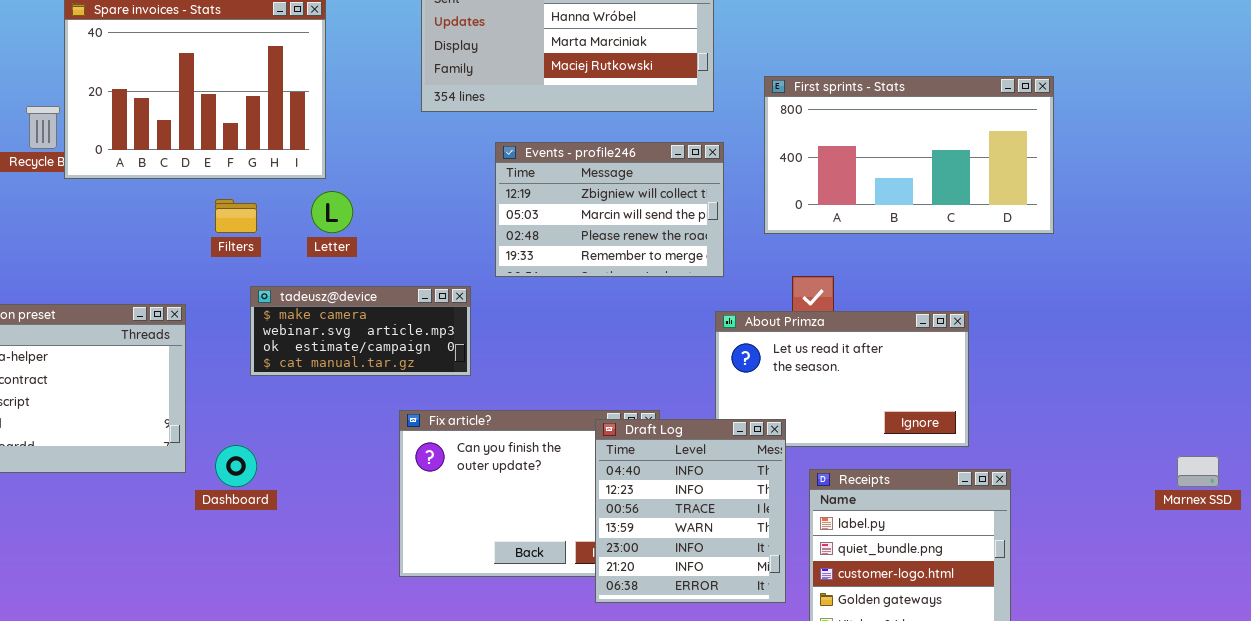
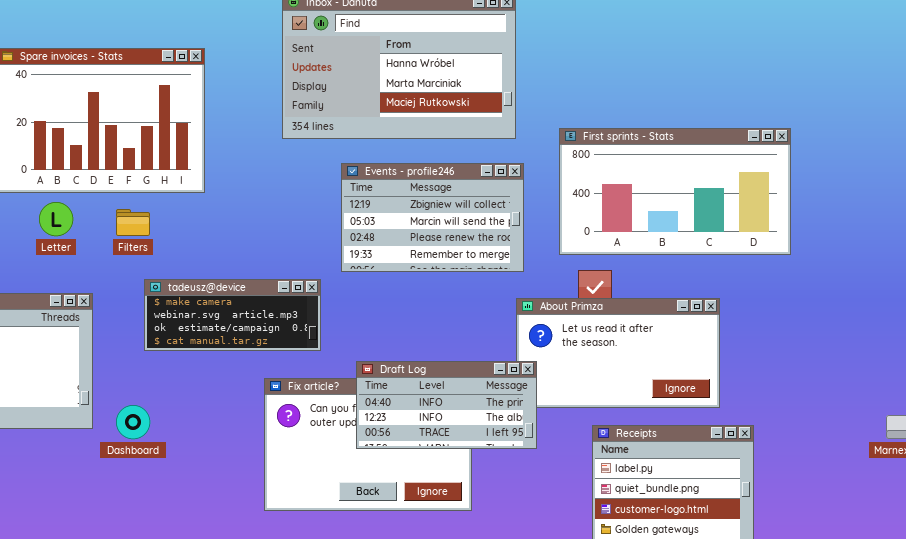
First sprints - Stats: [764,76,1054,234] -> [559,128,791,255], moved
Letter: [311,191,353,233] -> [39,202,73,236], moved
Draft Log: [595,419,786,603] -> [356,361,537,449], moved, resized

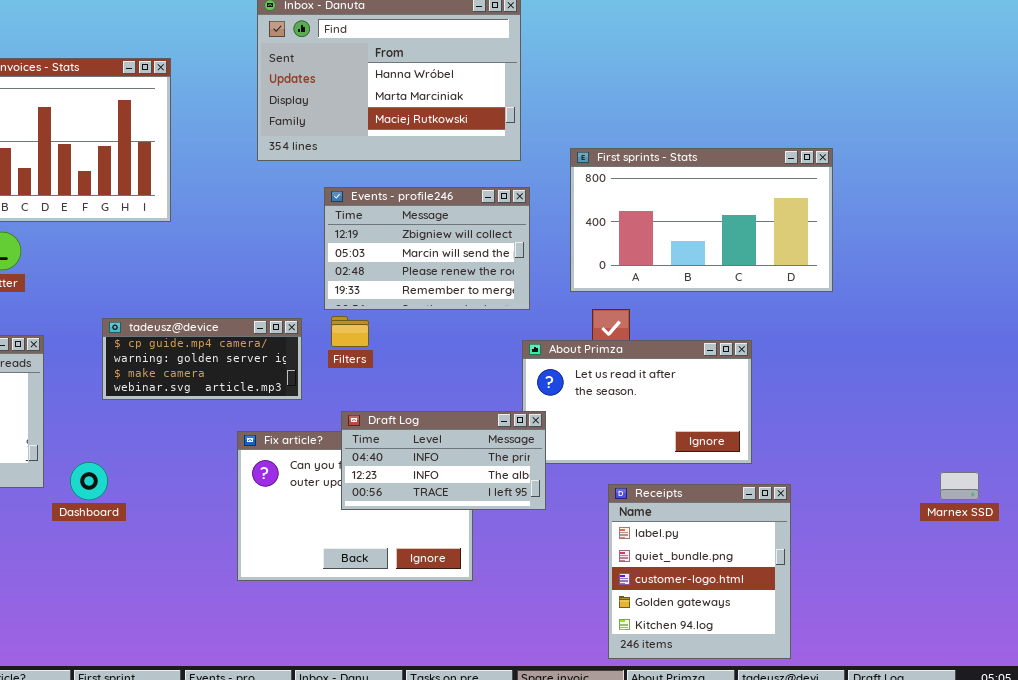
Filters: [116,209,150,236] -> [331,316,369,347], moved
tadeusz@device: [144,279,321,351] -> [102,318,302,400], scrolled up 2 rows

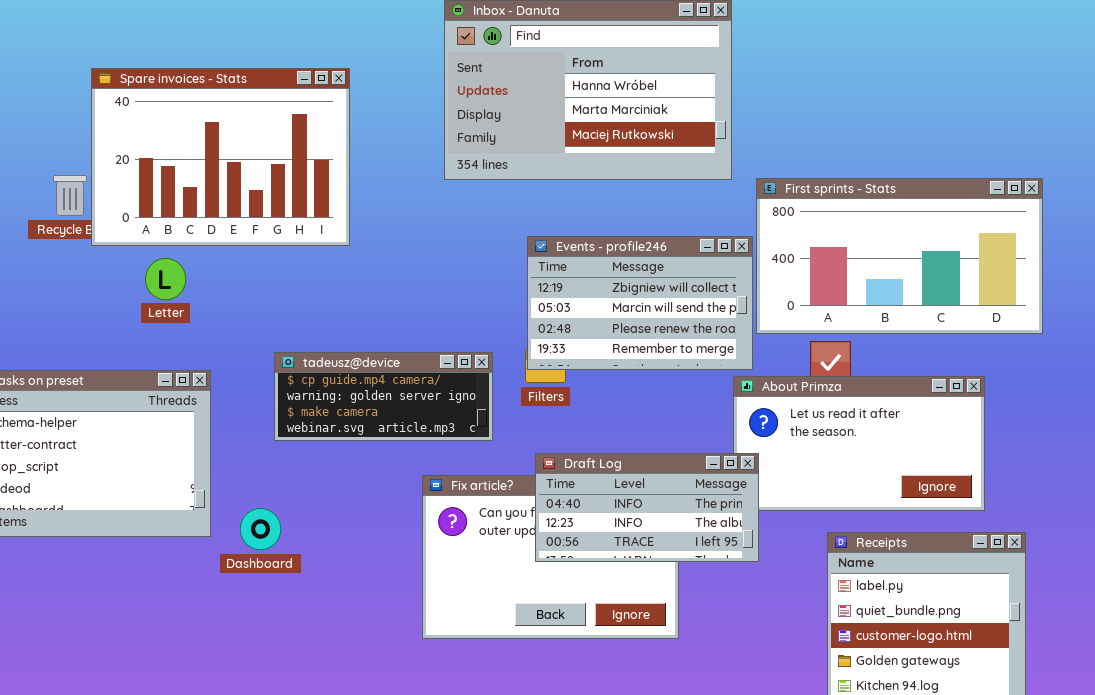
First sprints - Stats: [570,148,833,292] -> [756,178,1043,334], moved
Events - profile246: [324,187,530,310] -> [527,236,753,370], moved

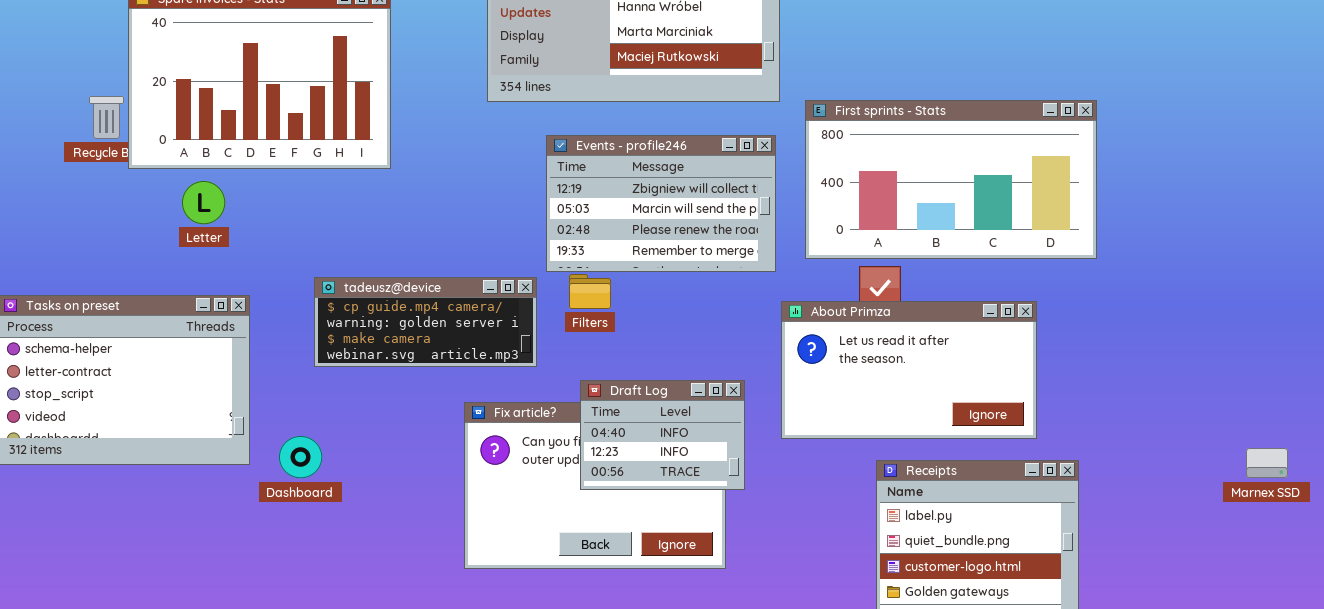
Events - profile246: [527,236,753,370] -> [546,135,776,272], moved
Draft Log: [535,453,759,562] -> [580,380,745,490], resized

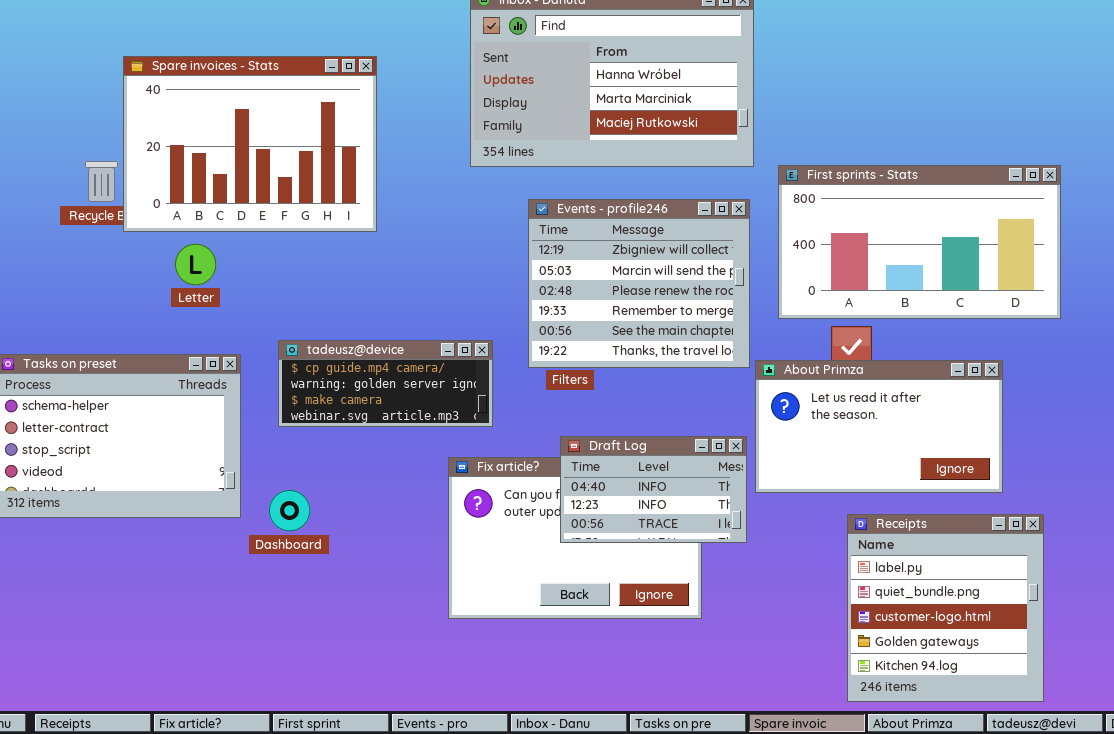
Events - profile246: [546,135,776,272] -> [528,199,750,368], resized
tadeusz@device: [314,277,537,367] -> [278,340,493,427], moved
Draft Log: [580,380,745,490] -> [560,436,747,543], resized

